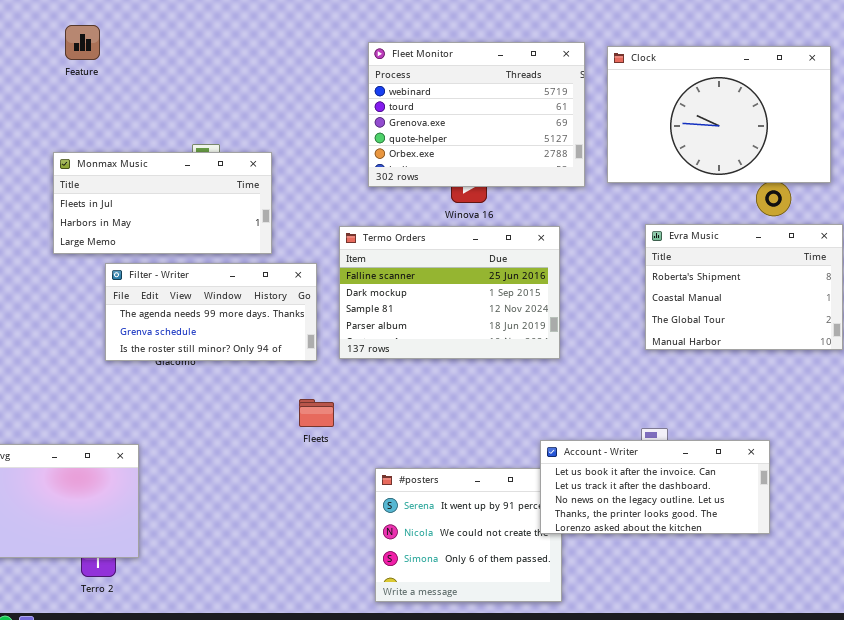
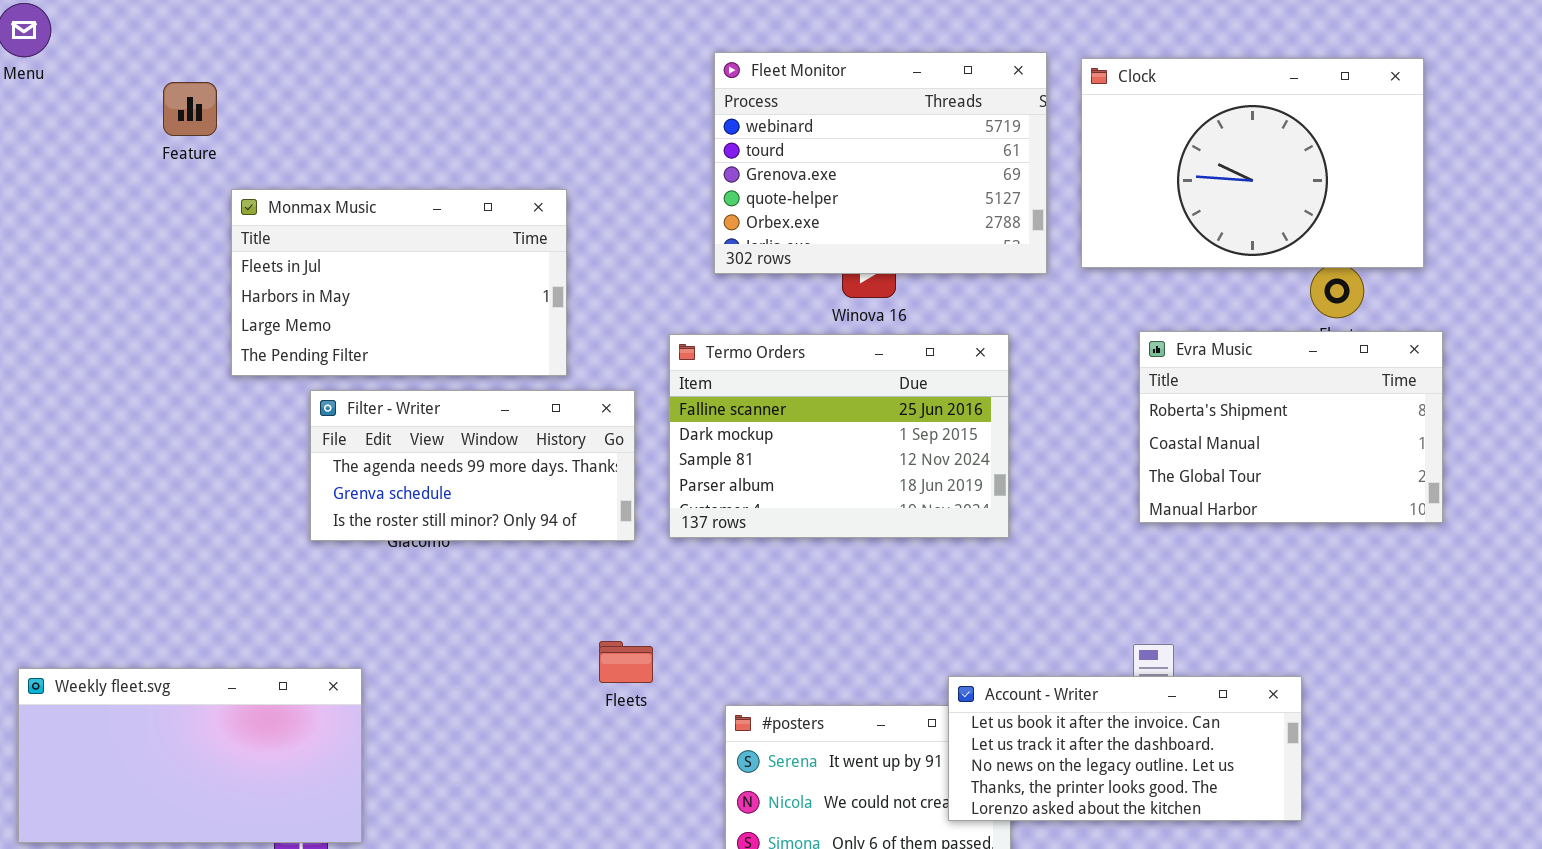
Feature: [65,25,100,60] -> [163,82,217,136], moved
Monmax Music: [53,152,272,254] -> [231,189,567,376], resized
Fleets: [299,399,334,427] -> [599,641,653,683], moved
Account - Writer: [540,440,770,534] -> [948,676,1302,821], moved

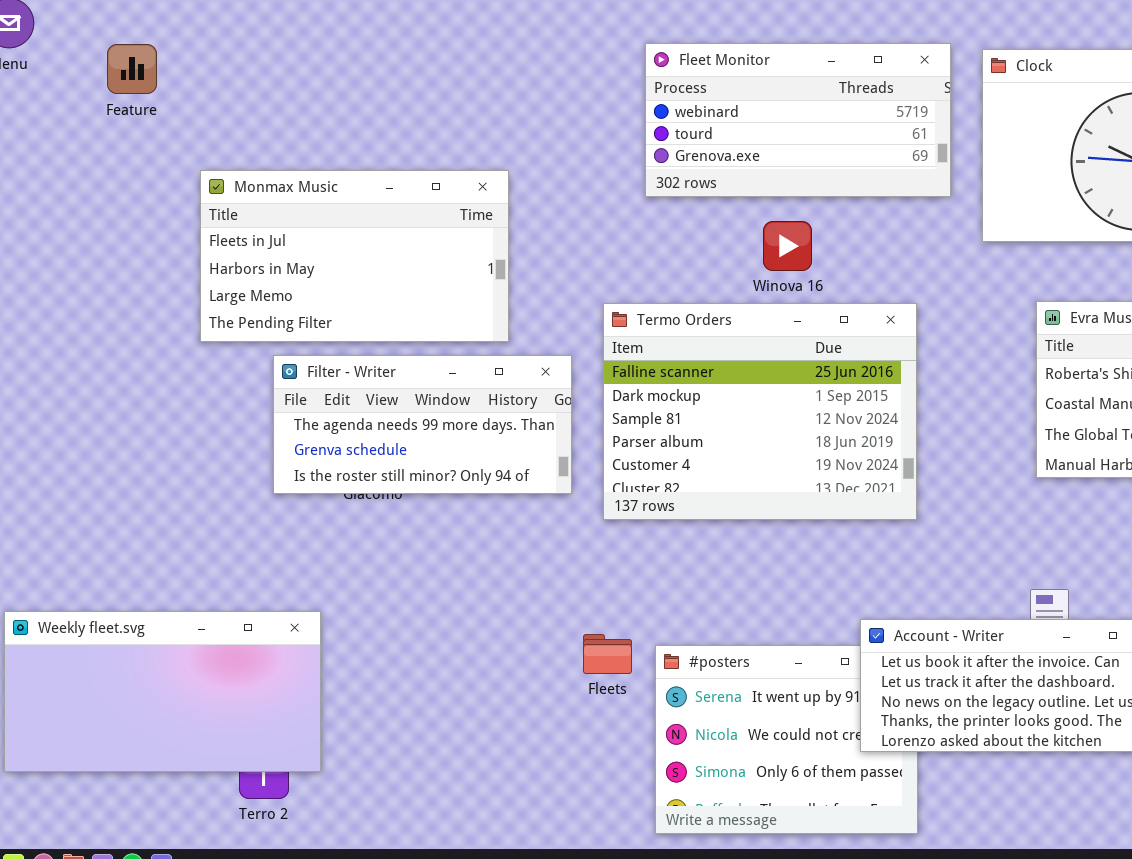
Fleet Monitor: [714,52,1047,274] -> [645,43,951,197], resized
Feature: [163,82,217,136] -> [107,44,157,94], moved
Termo Orders: [669,334,1009,538] -> [603,303,917,520], resized
Fleets: [599,641,653,683] -> [583,634,632,674], moved

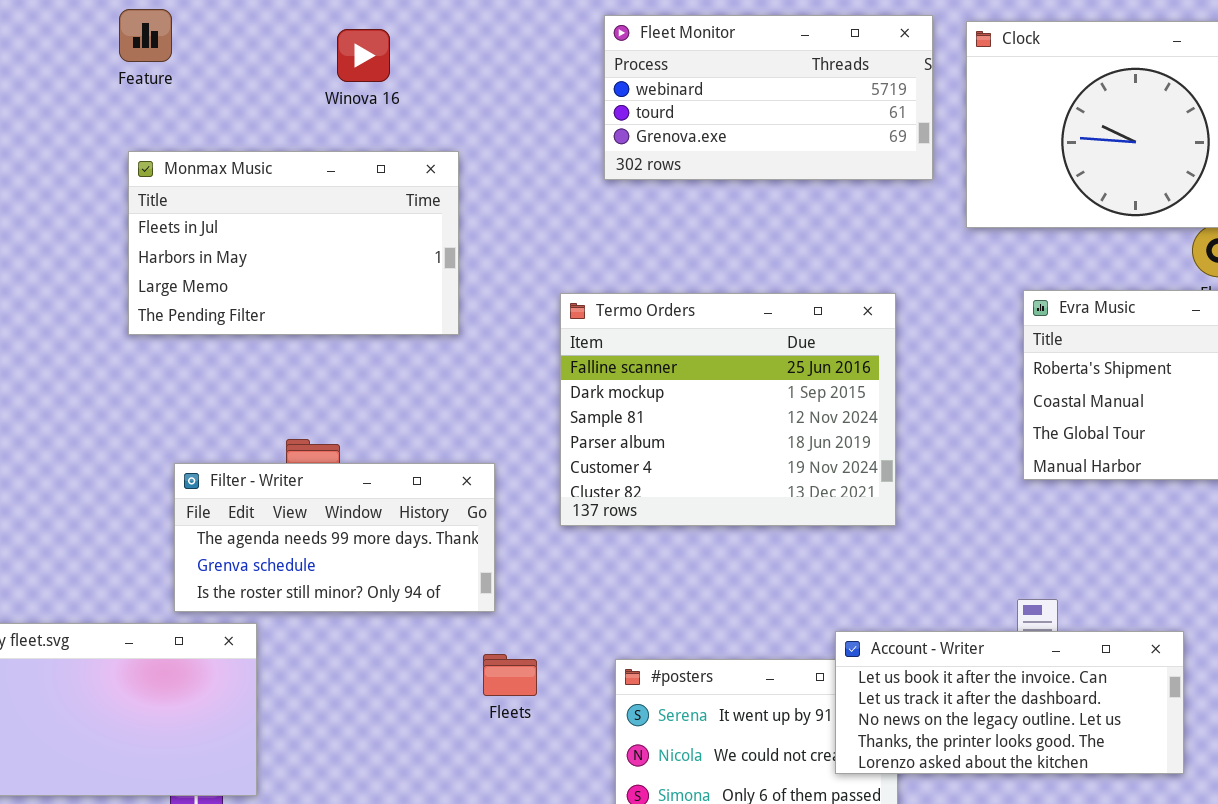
Feature: [107,44,157,94] -> [119,9,172,62], moved
Winova 16: [763,221,812,271] -> [337,29,390,82], moved
Filter - Writer: [273,355,572,494] -> [174,463,495,612], moved
Fleets: [583,634,632,674] -> [483,654,537,696], moved

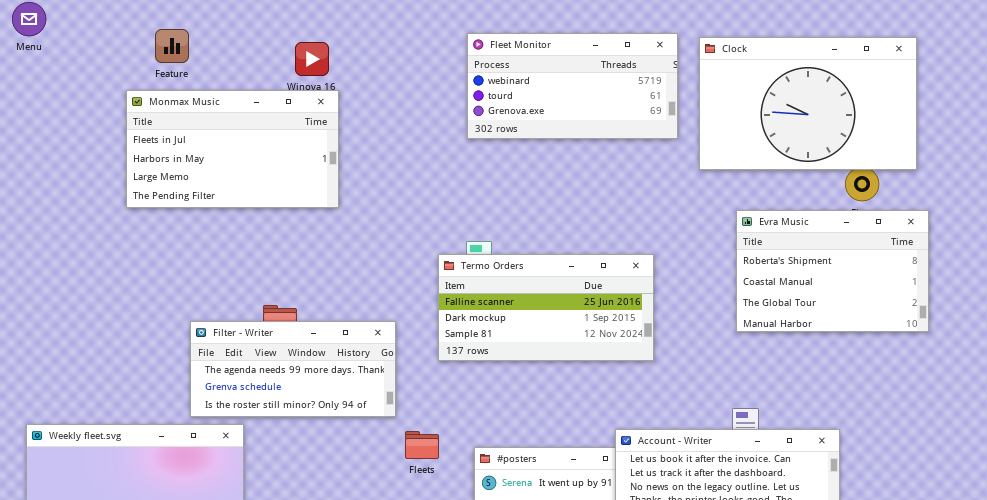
Monmax Music: [128,151,459,335] -> [126,90,339,208], moved
Termo Orders: [560,293,896,526] -> [438,254,654,361], resized
Fleets: [483,654,537,696] -> [405,431,439,459], moved

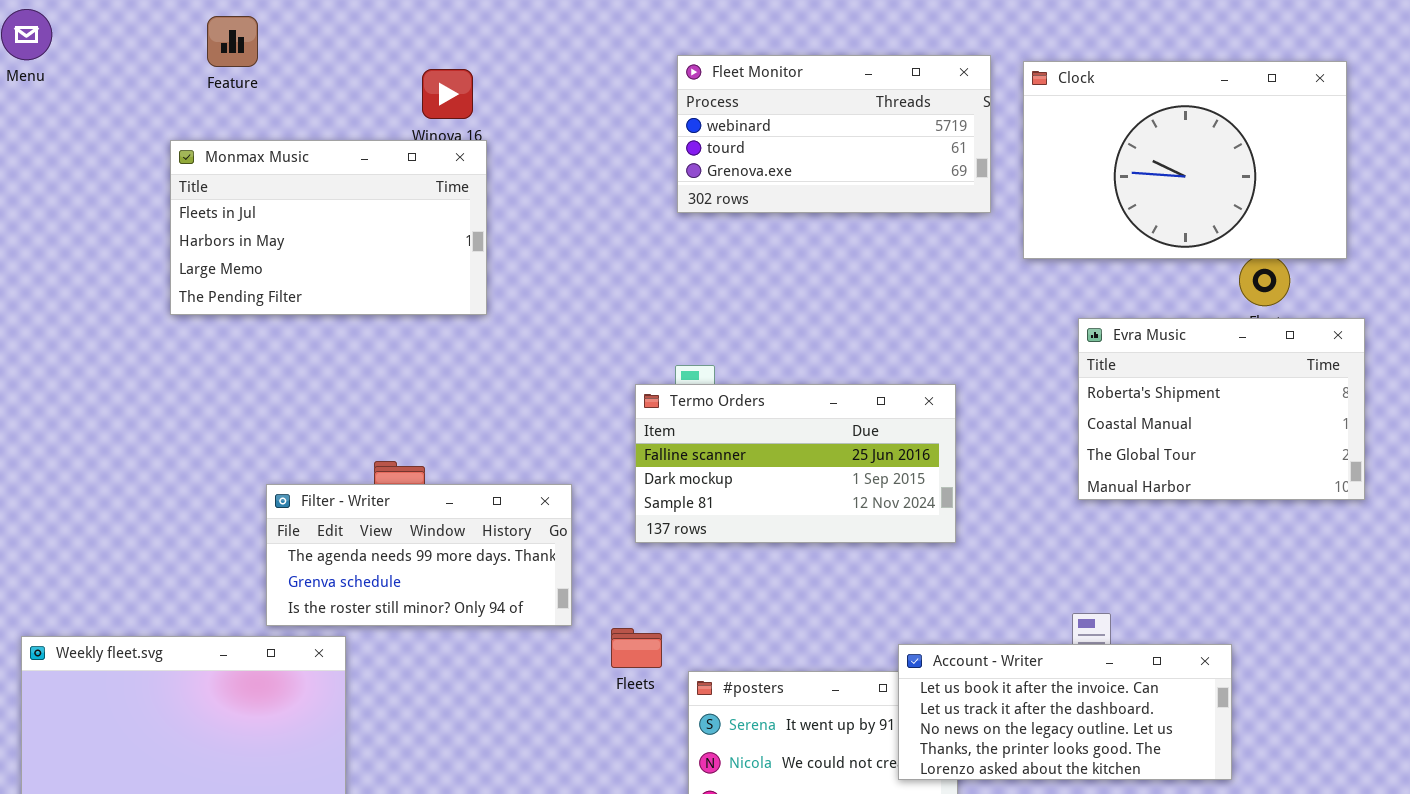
Feature: [155,29,189,63] -> [207,16,258,67], moved
Fleets: [405,431,439,459] -> [611,628,662,668], moved

